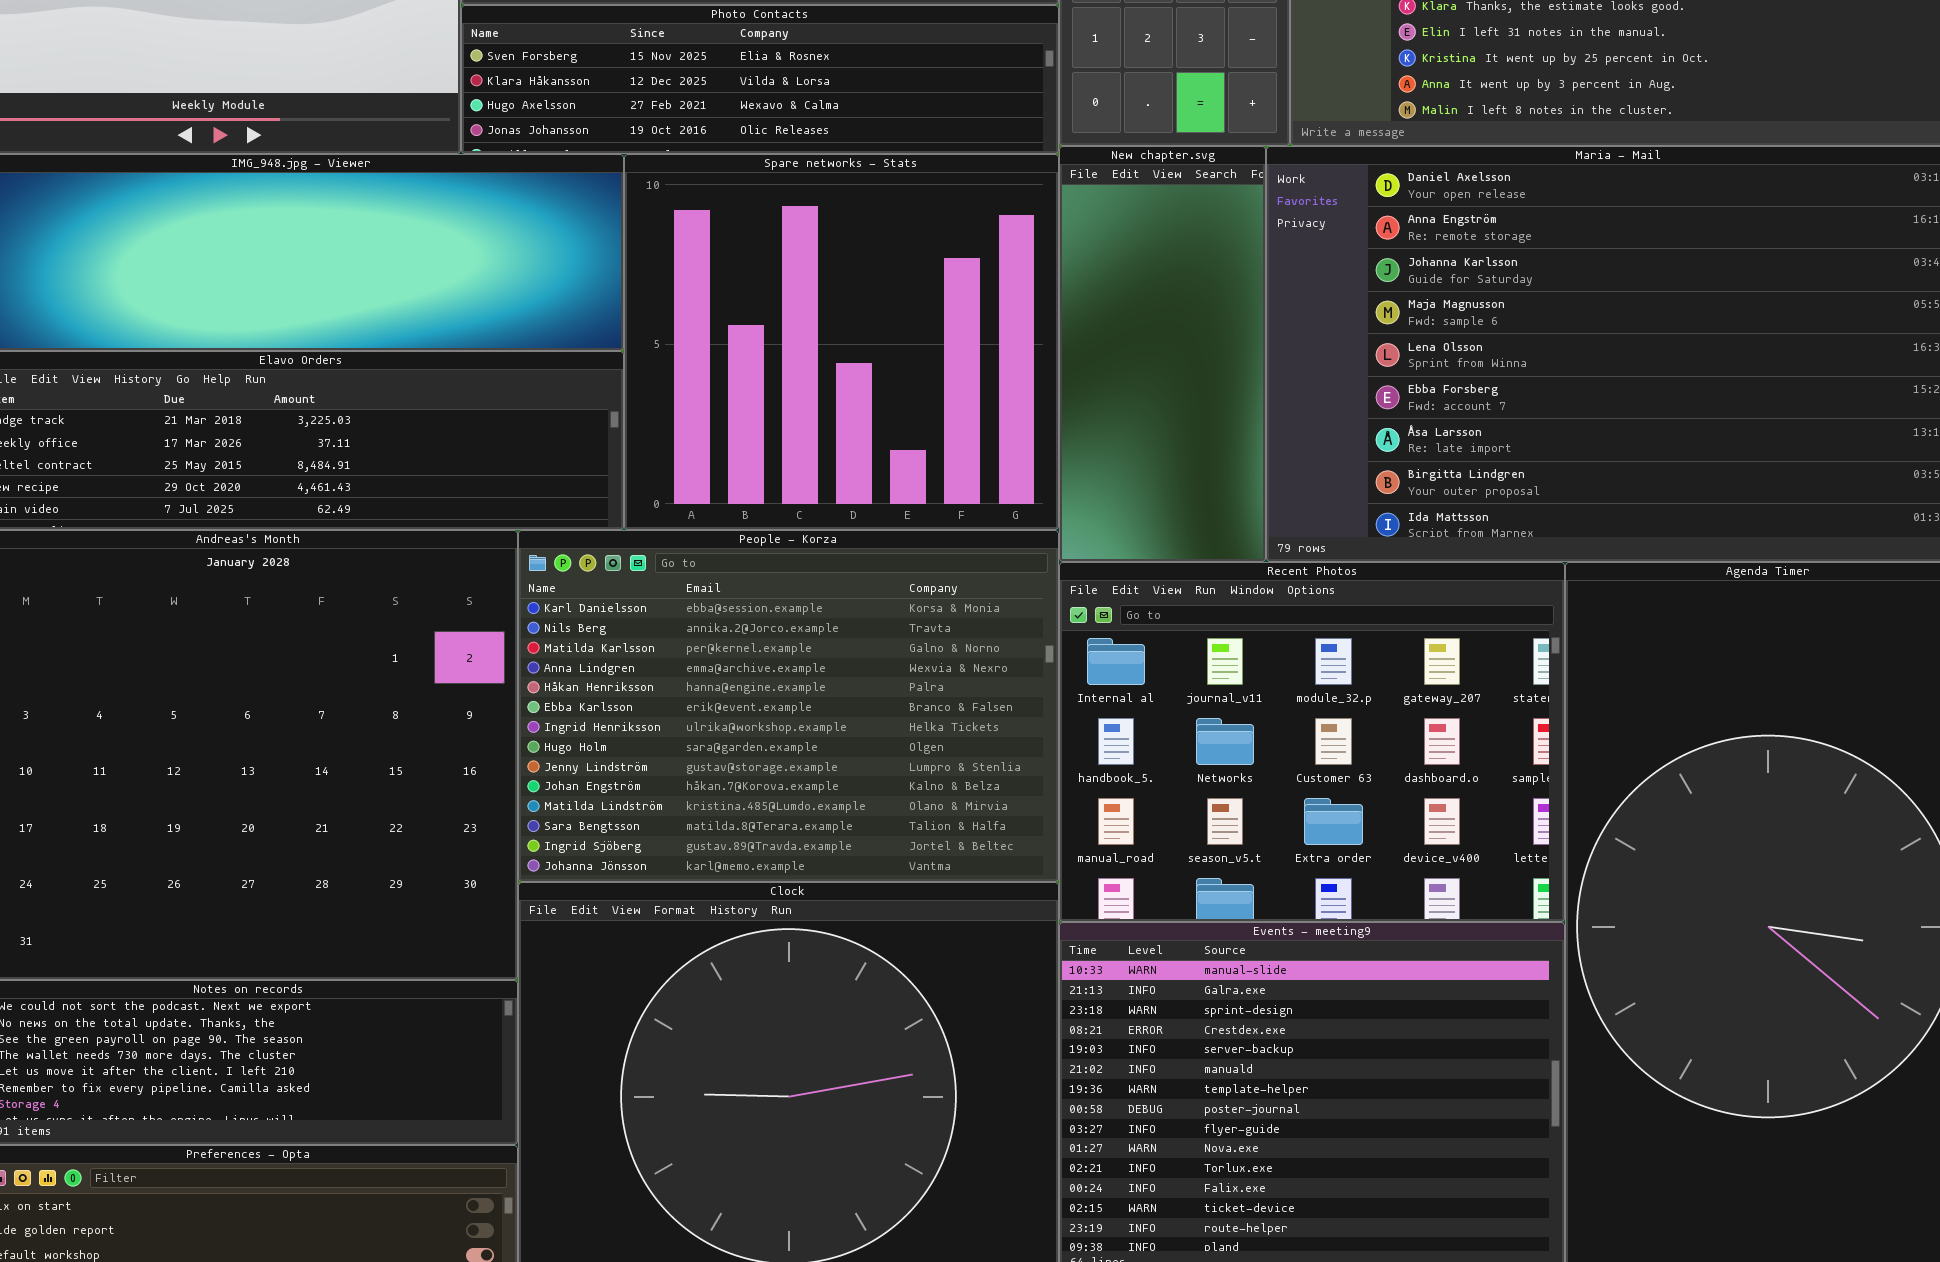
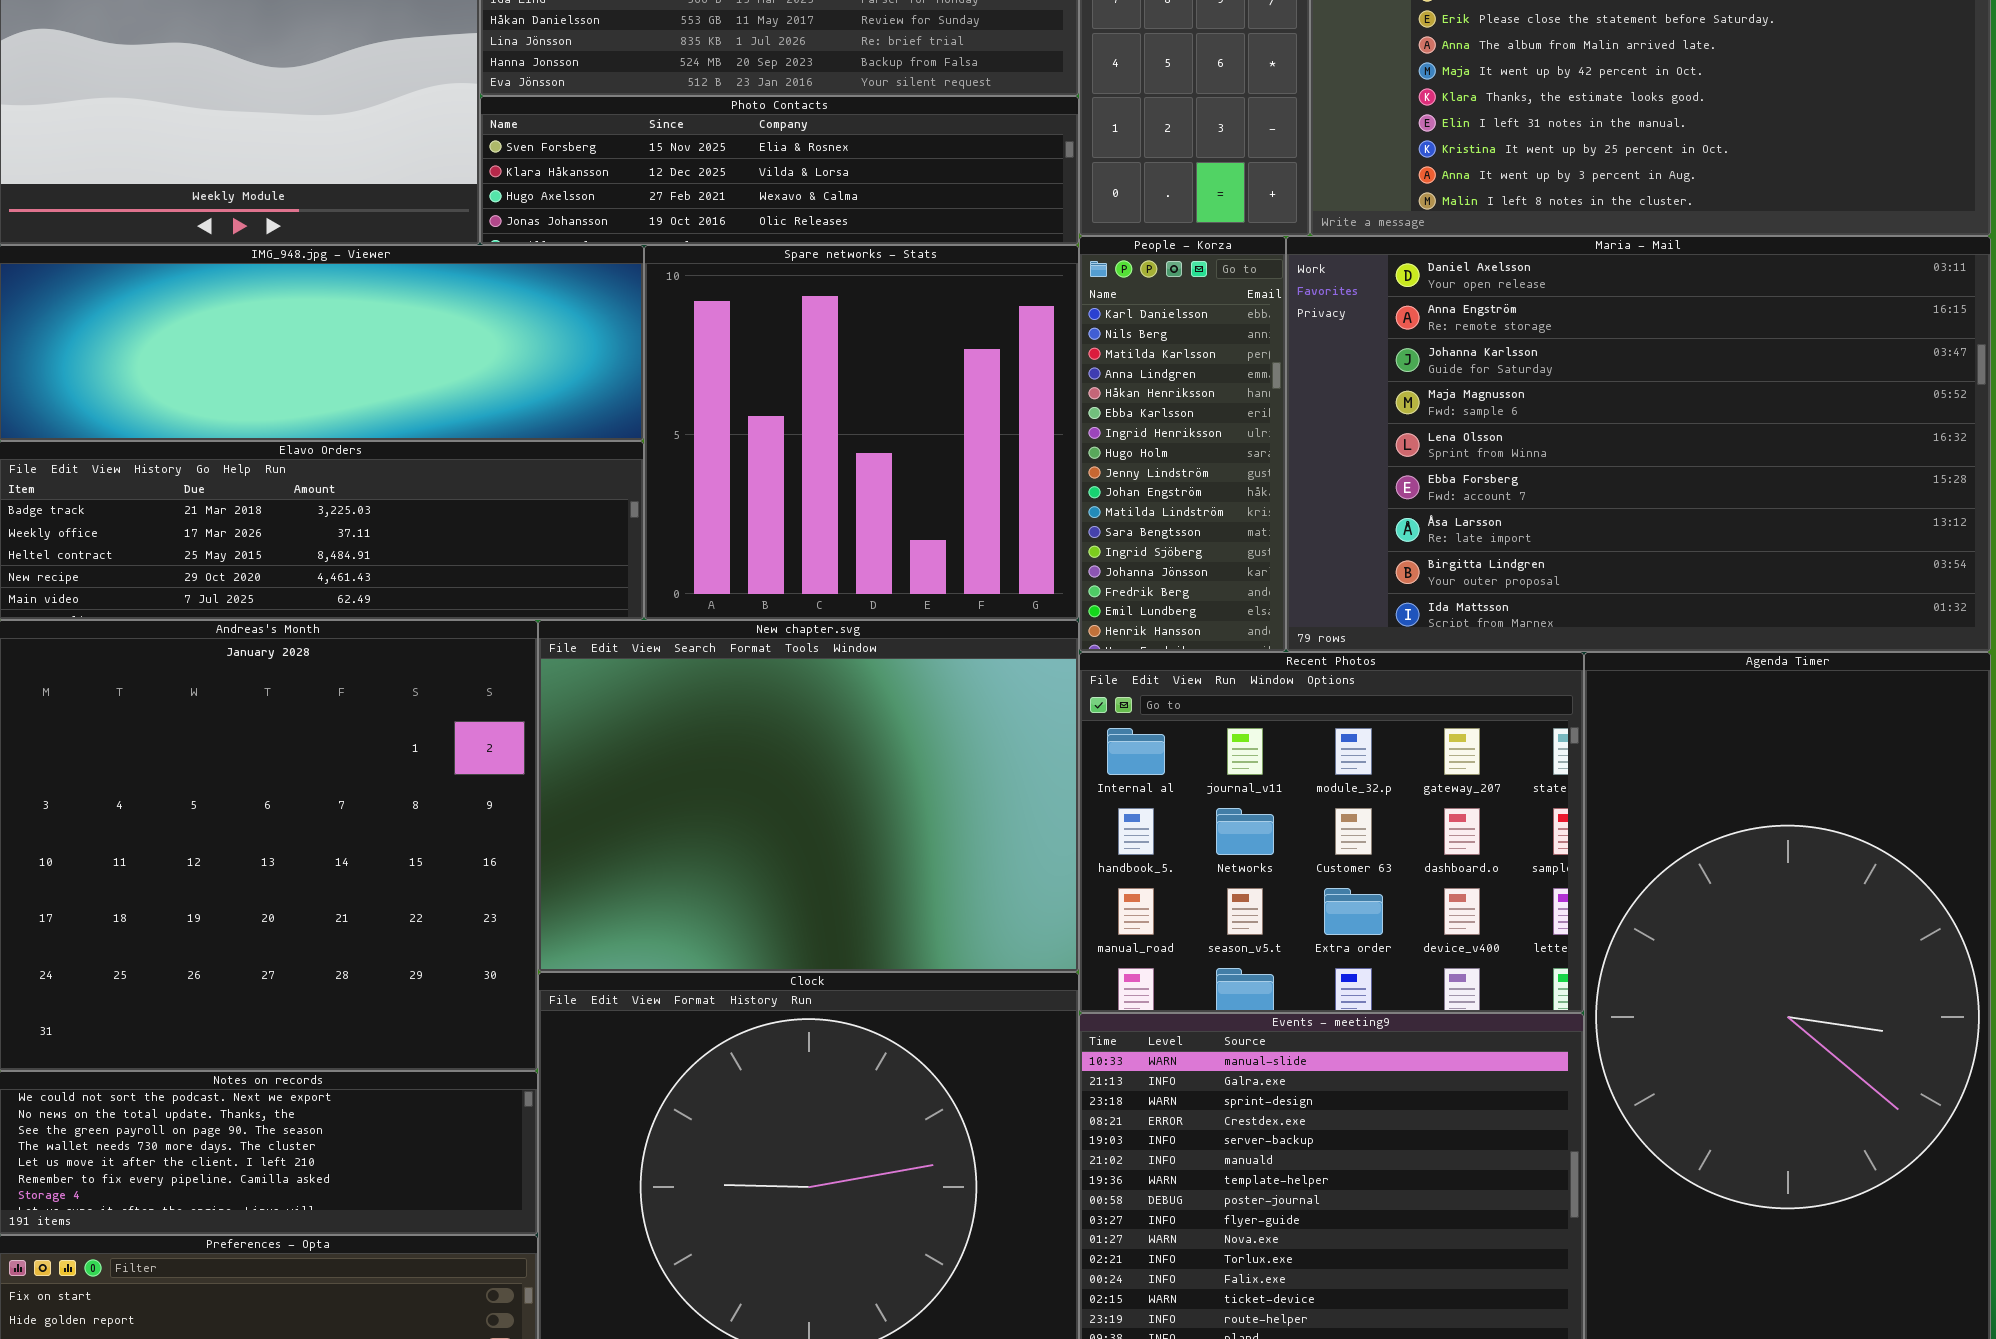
New chapter.svg: [1059,146,1266,562] -> [538,620,1079,972], moved, resized
People - Korza: [518,530,1059,882] -> [1079,236,1286,652], moved, resized

